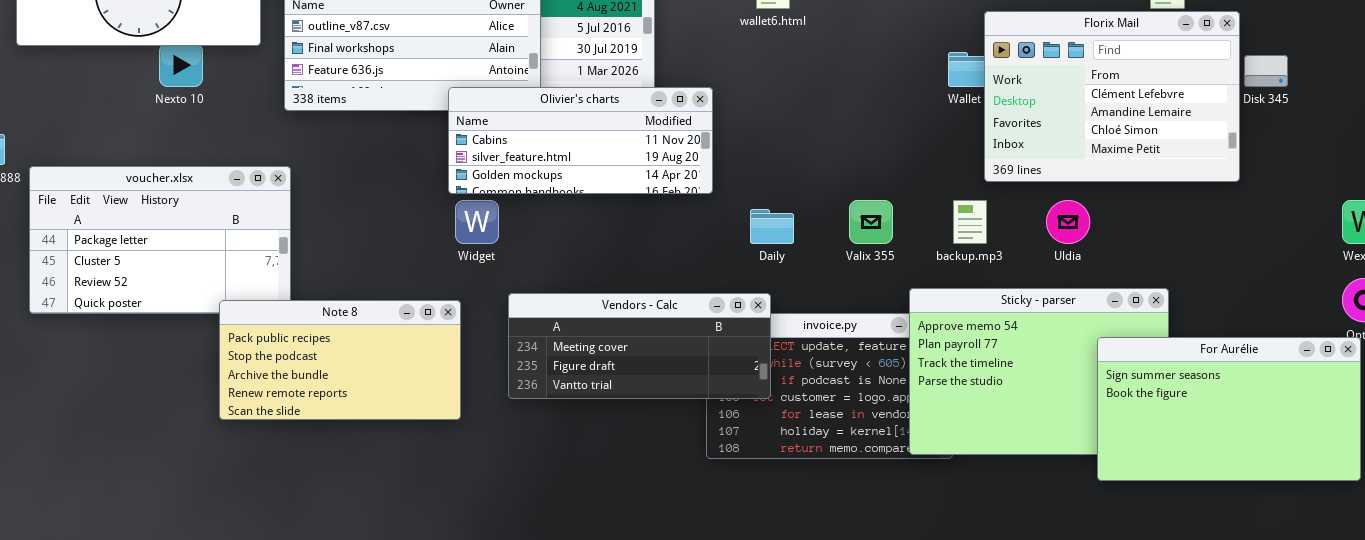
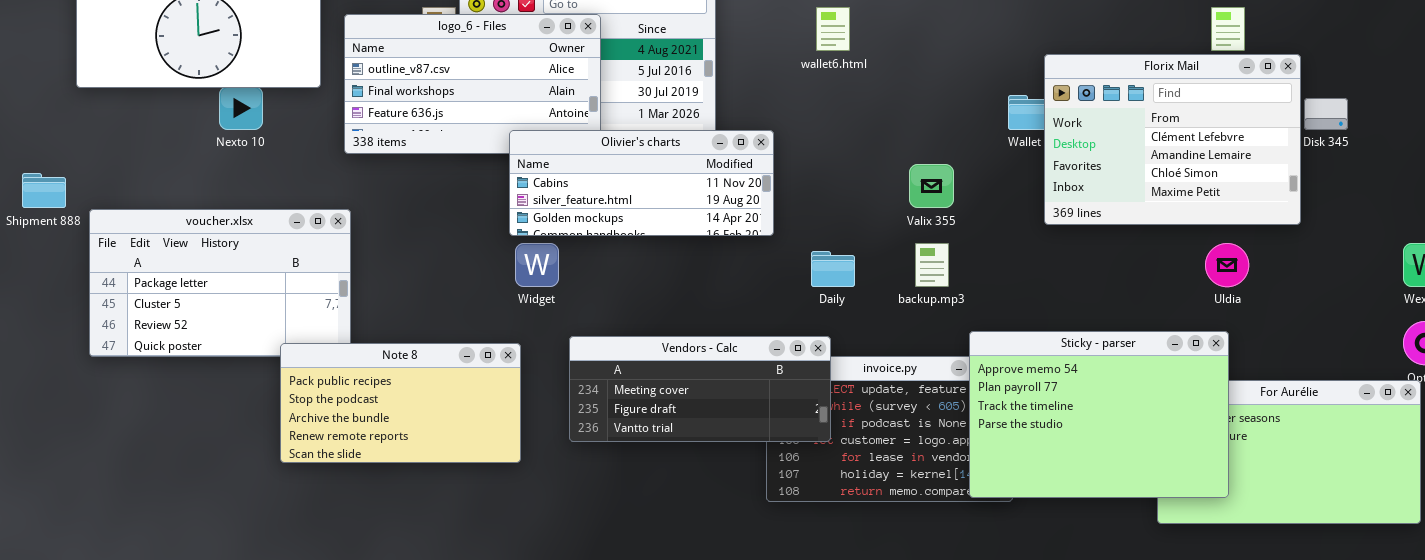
Valix 355: [849,200,893,244] -> [909,164,954,208], moved
backup.mp3: [953,200,987,244] -> [915,243,949,287], moved
Uldia: [1046,200,1090,244] -> [1205,243,1249,287], moved
Sticky - parser: [909,288,1169,455] -> [969,331,1229,498], raised

